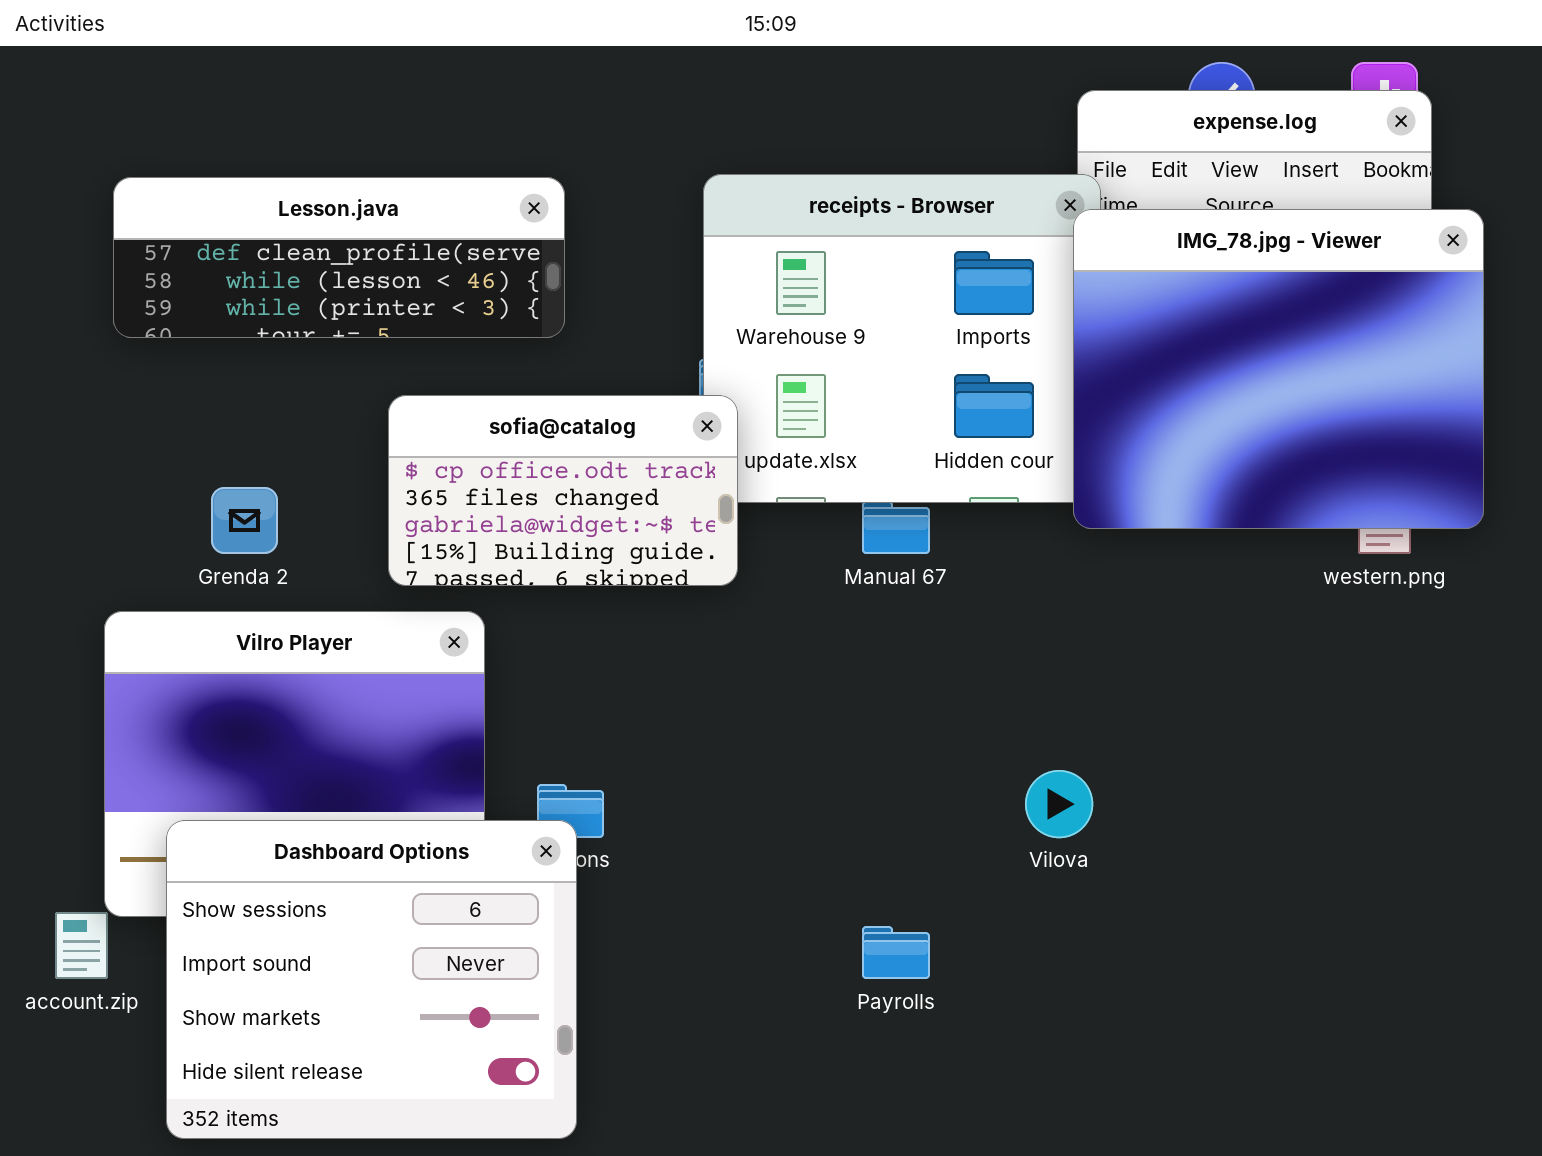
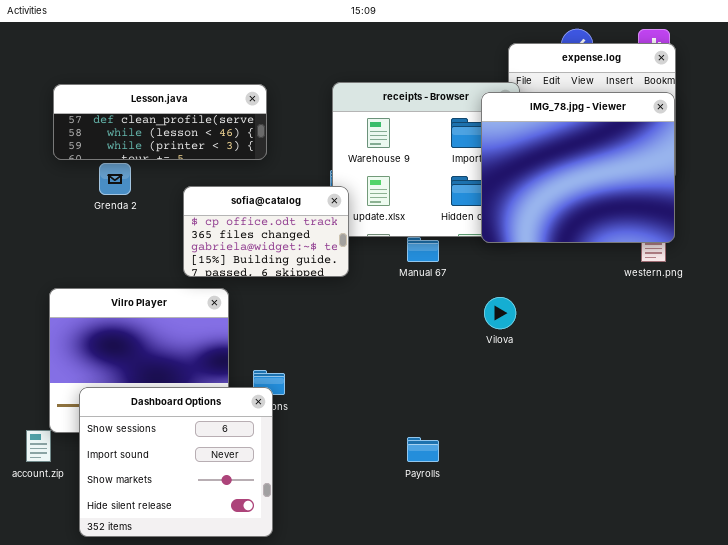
IMG_78.jpg - Viewer: [1073,209,1484,529] -> [481,92,675,243], moved
Grenda 2: [211,487,278,554] -> [99,163,131,195], moved
Vilova: [1025,770,1093,838] -> [484,297,516,329], moved

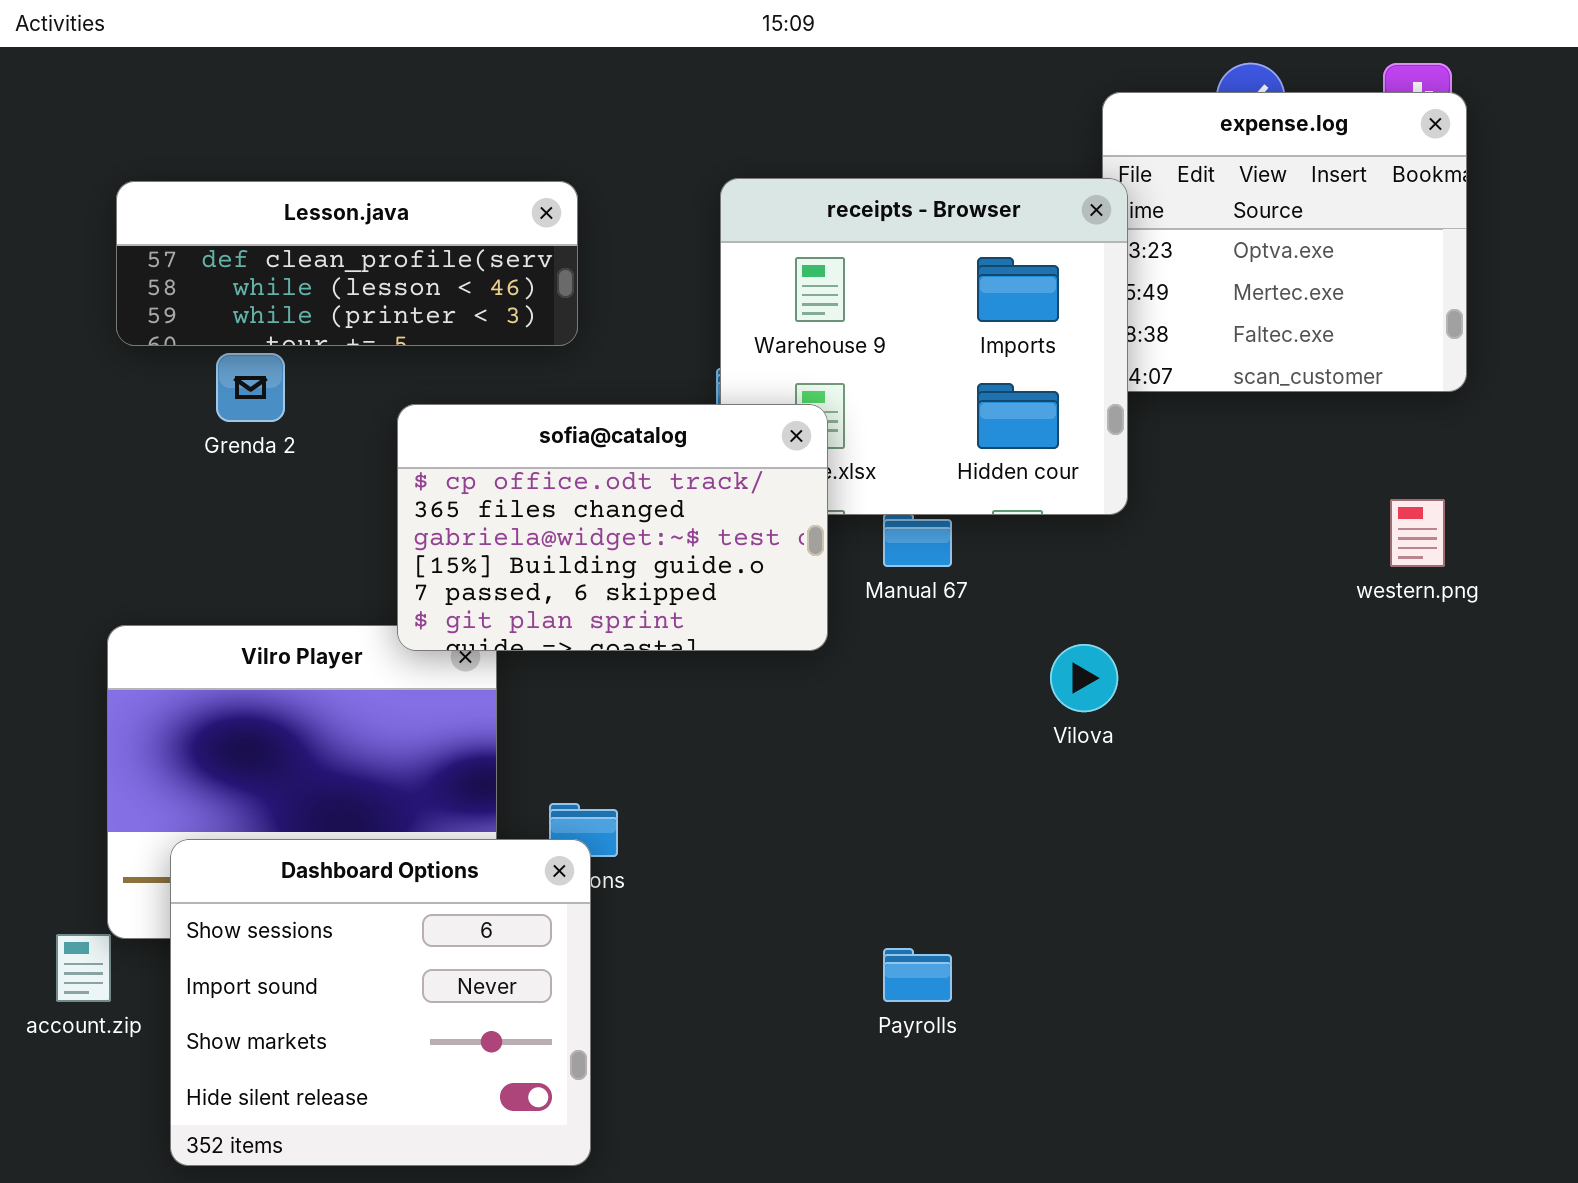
IMG_78.jpg - Viewer: [481,92,675,243] -> none, closed
sofia@catalog: [183,186,349,277] -> [397,404,828,651], resized

